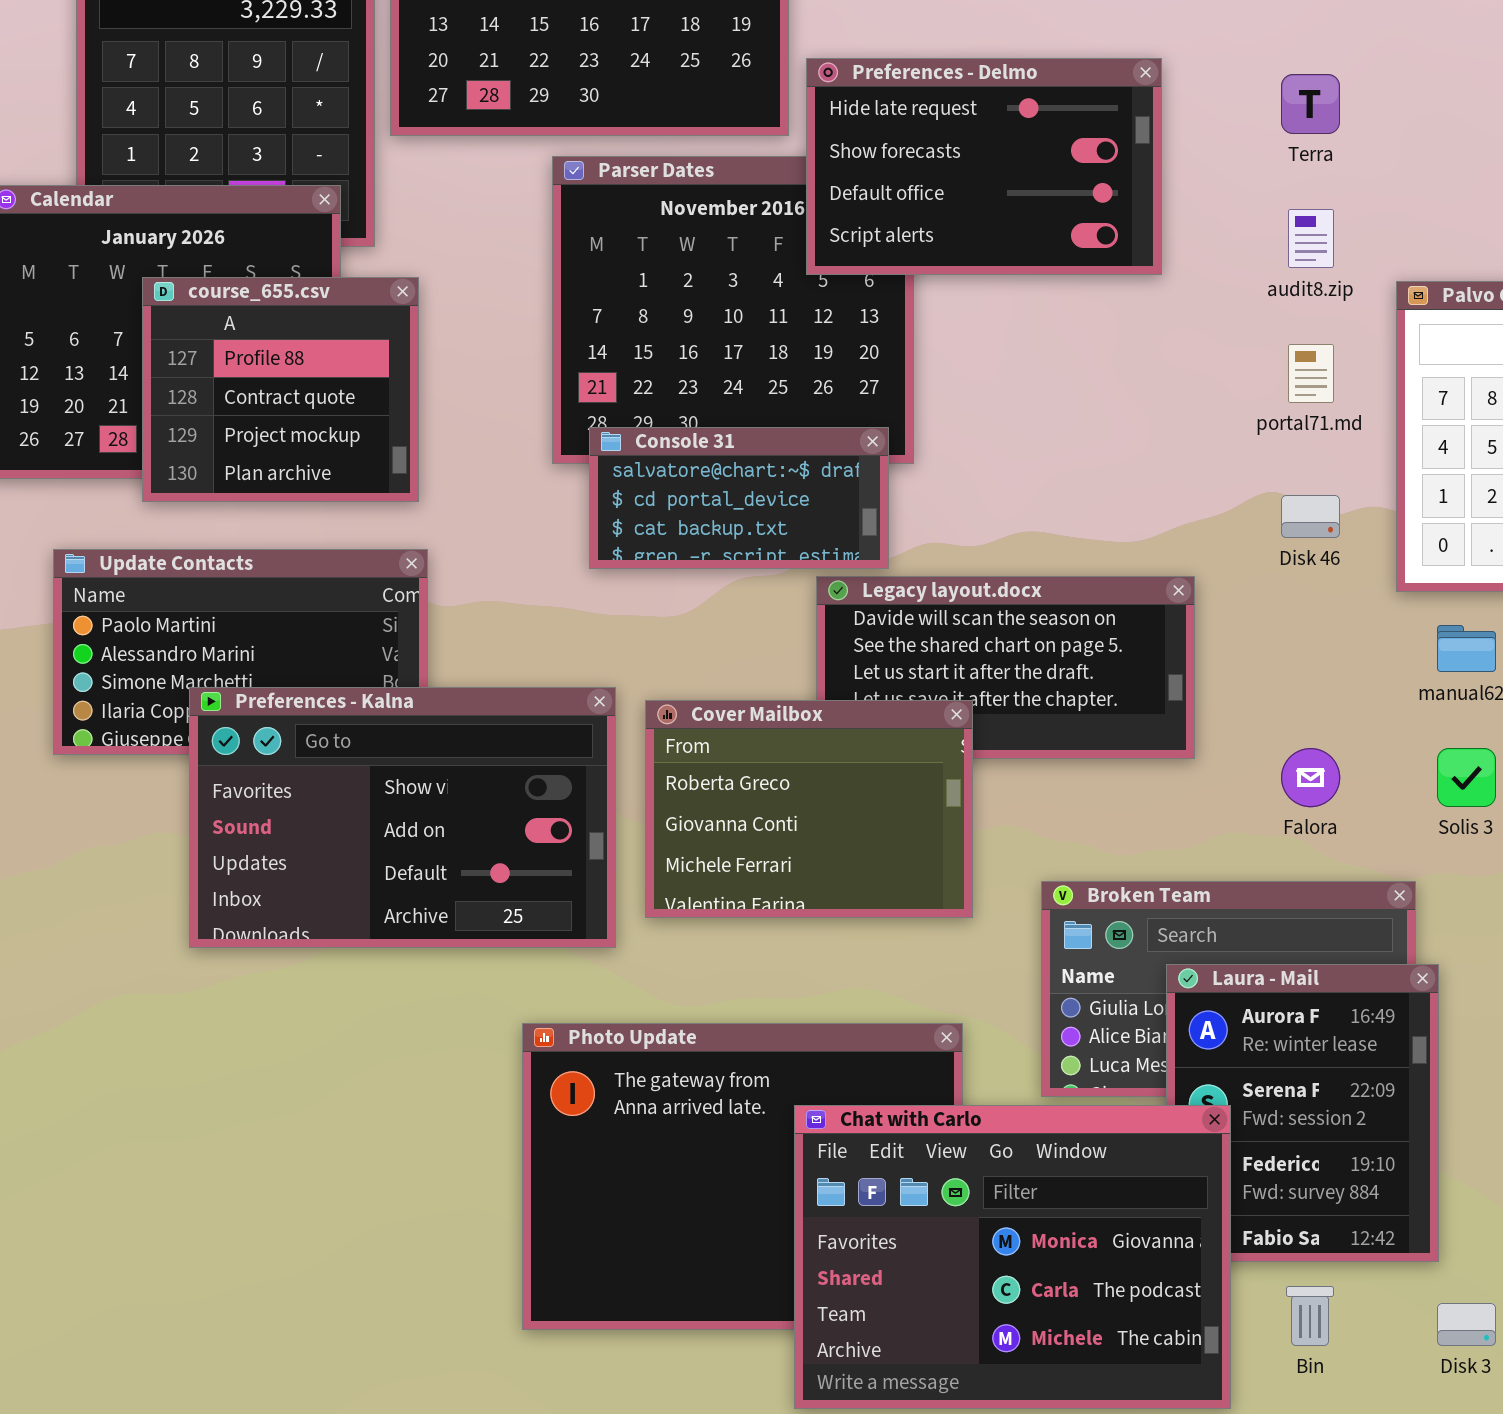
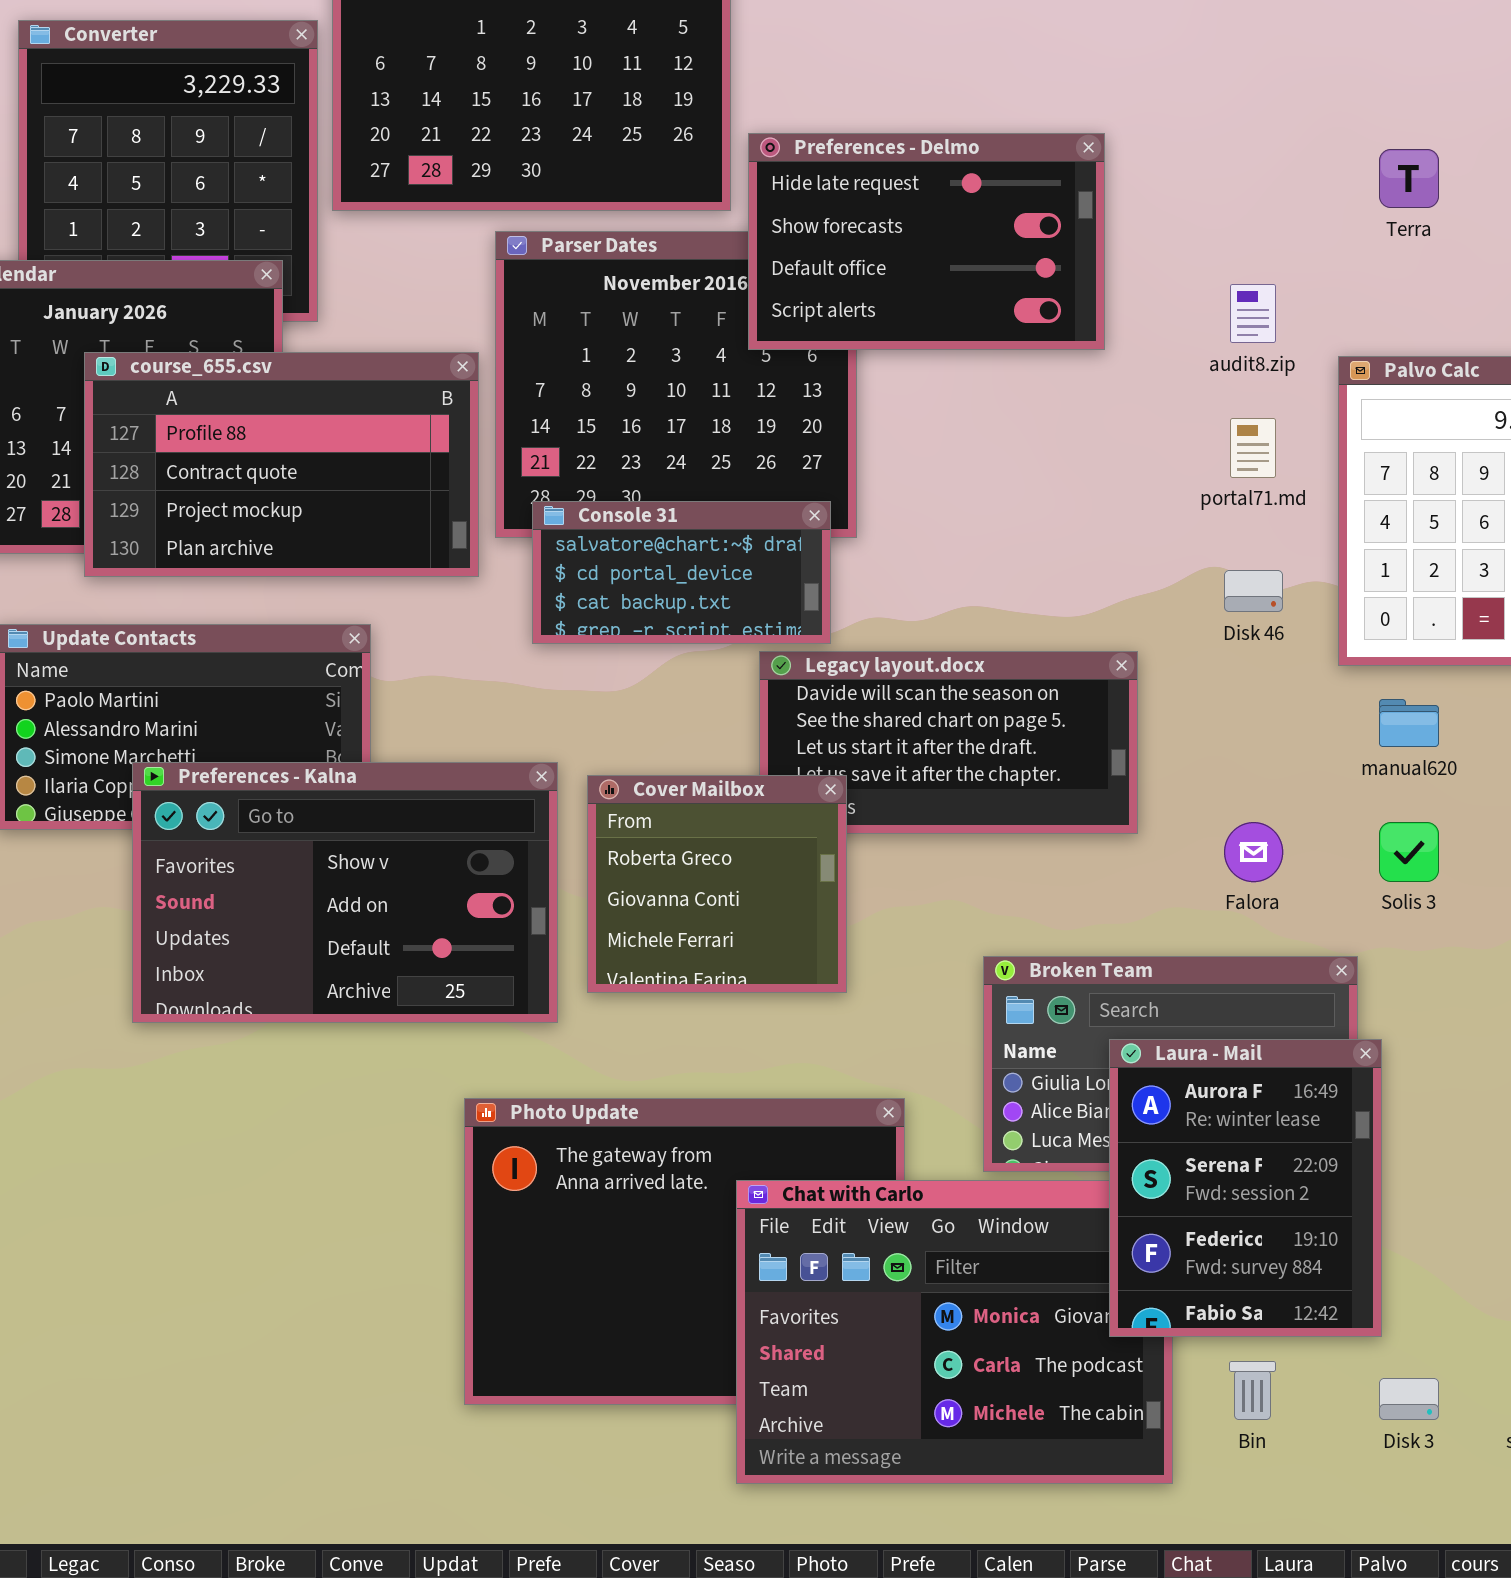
Terra: [1281,74,1340,134] -> [1379,149,1439,208], moved
course_655.csv: [142,277,419,502] -> [84,352,479,577], resized
Cover Mailbox: [645,700,973,918] -> [587,775,847,993], resized
Laura - Mail: [1166,964,1439,1262] -> [1109,1039,1382,1337], raised

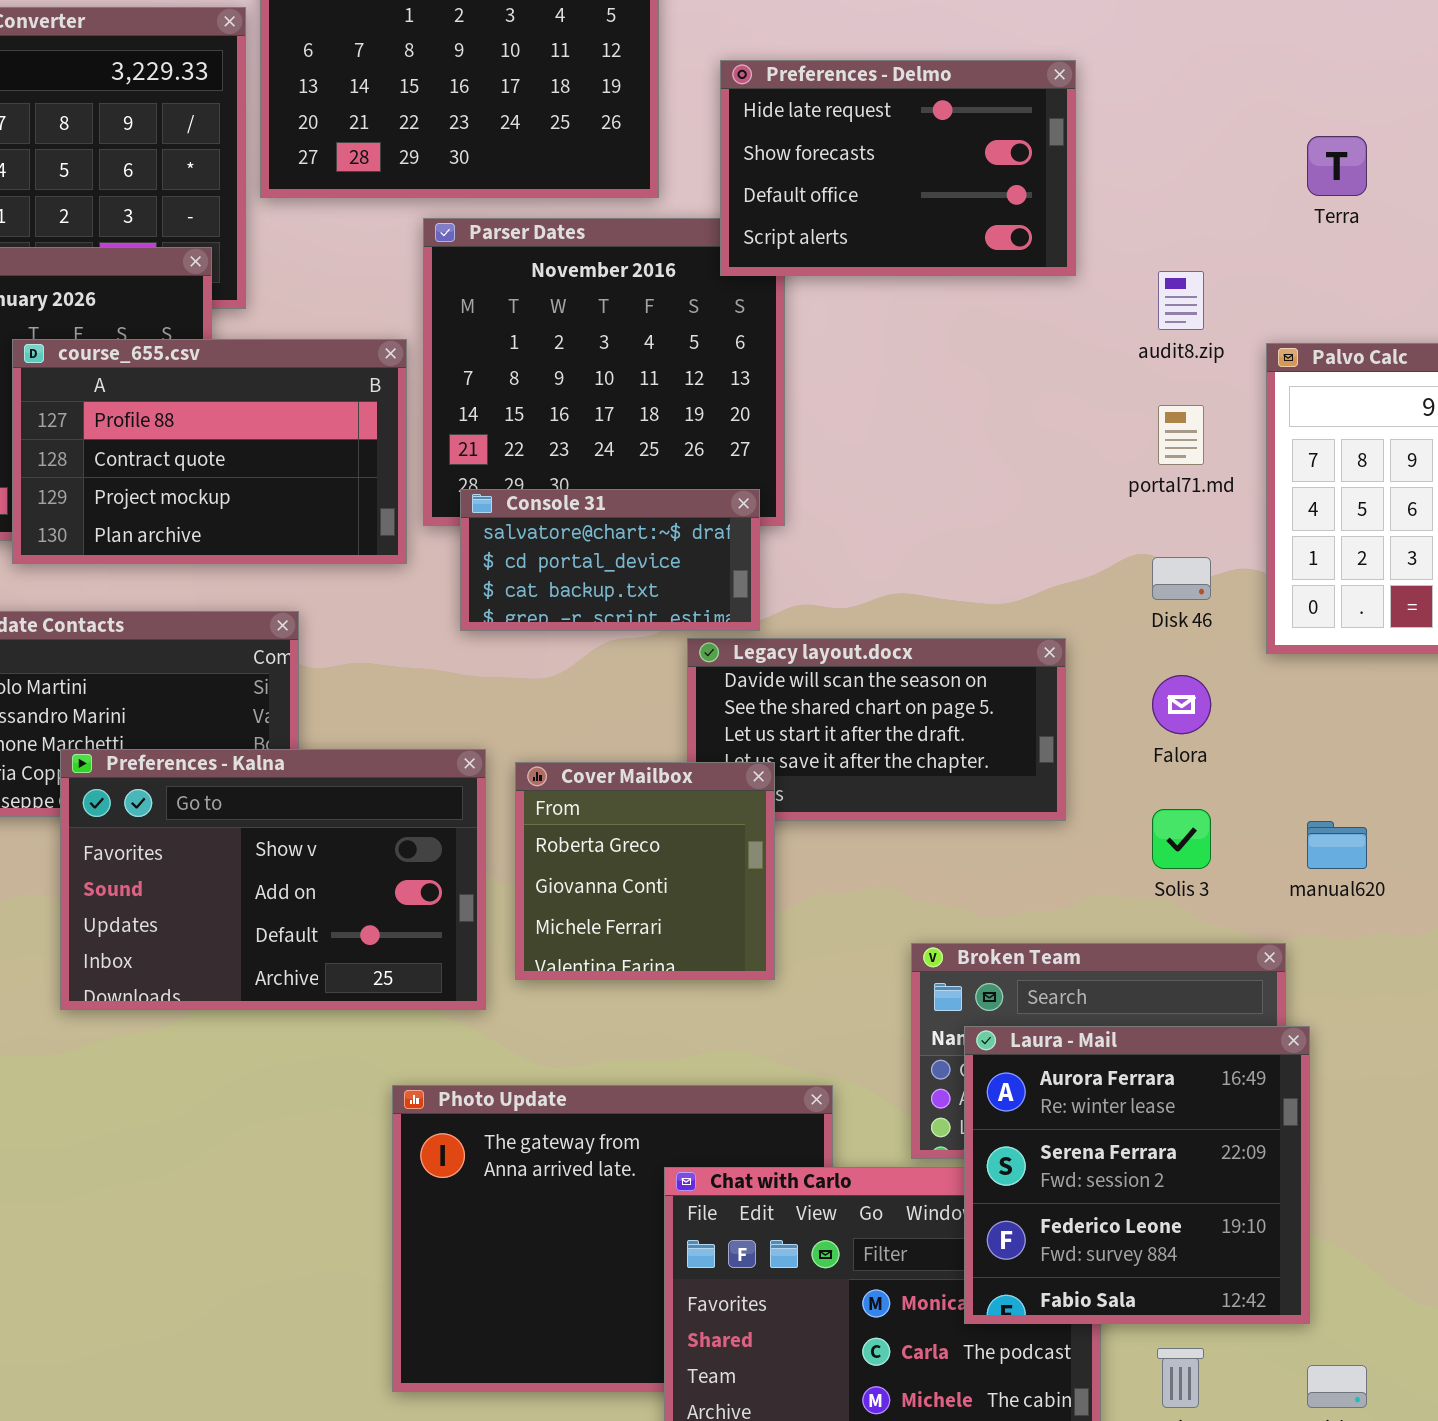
Preferences - Delmo: [748,133,1105,350] -> [720,60,1076,276], moved
manual620: [1379,699,1439,747] -> [1307,821,1367,869], moved
Falora: [1224,822,1283,882] -> [1152,675,1211,734], moved
Solis 3: [1379,822,1439,882] -> [1152,809,1211,869], moved
Laura - Mail: [1109,1039,1382,1337] -> [964,1026,1310,1324], resized

